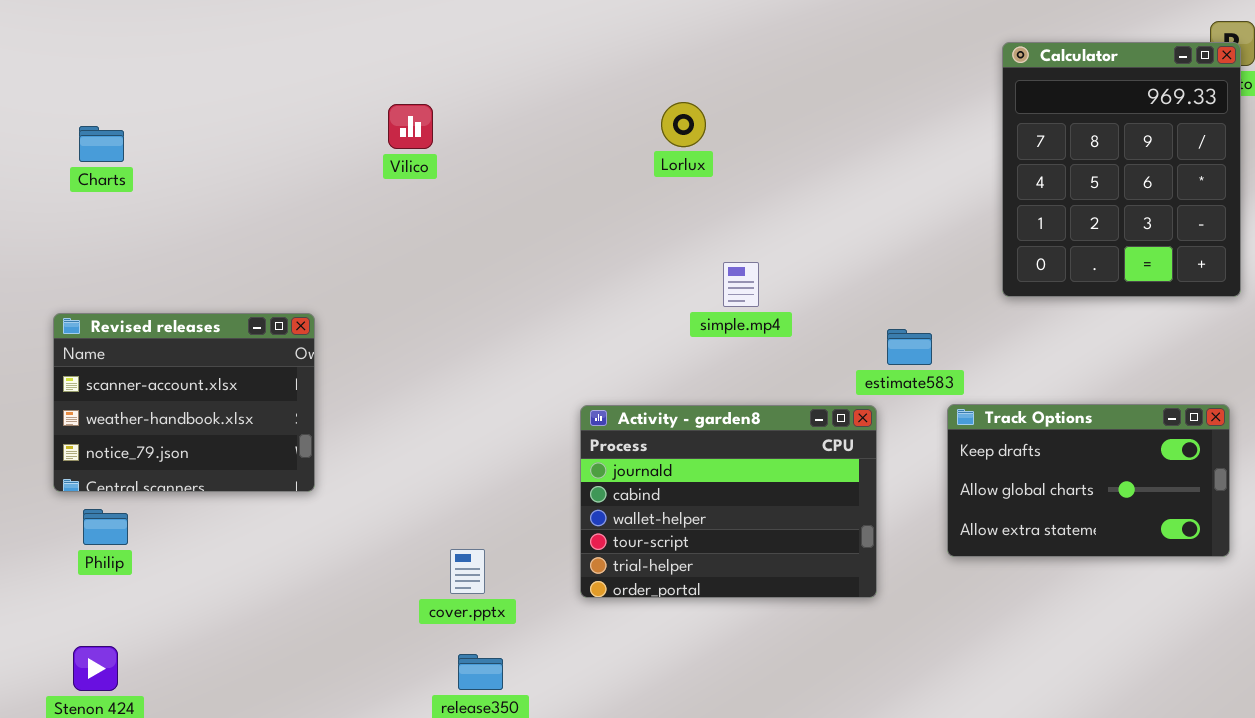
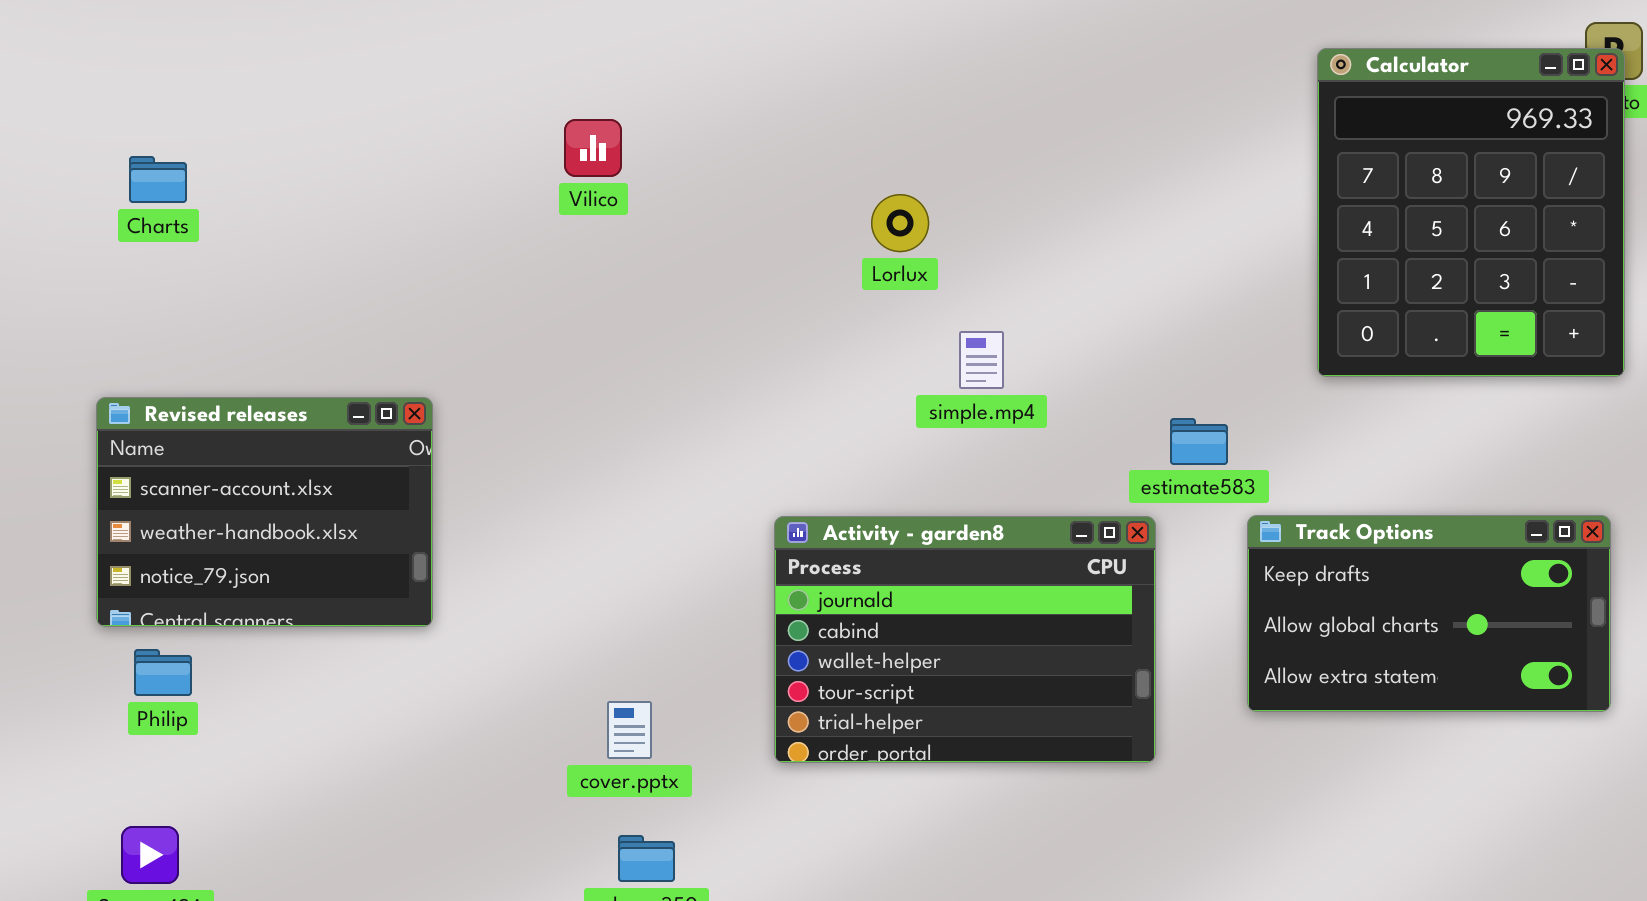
Lorlux: [661,102,706,147] -> [871,194,929,252], moved
Vilico: [388,104,433,149] -> [564,119,622,177], moved

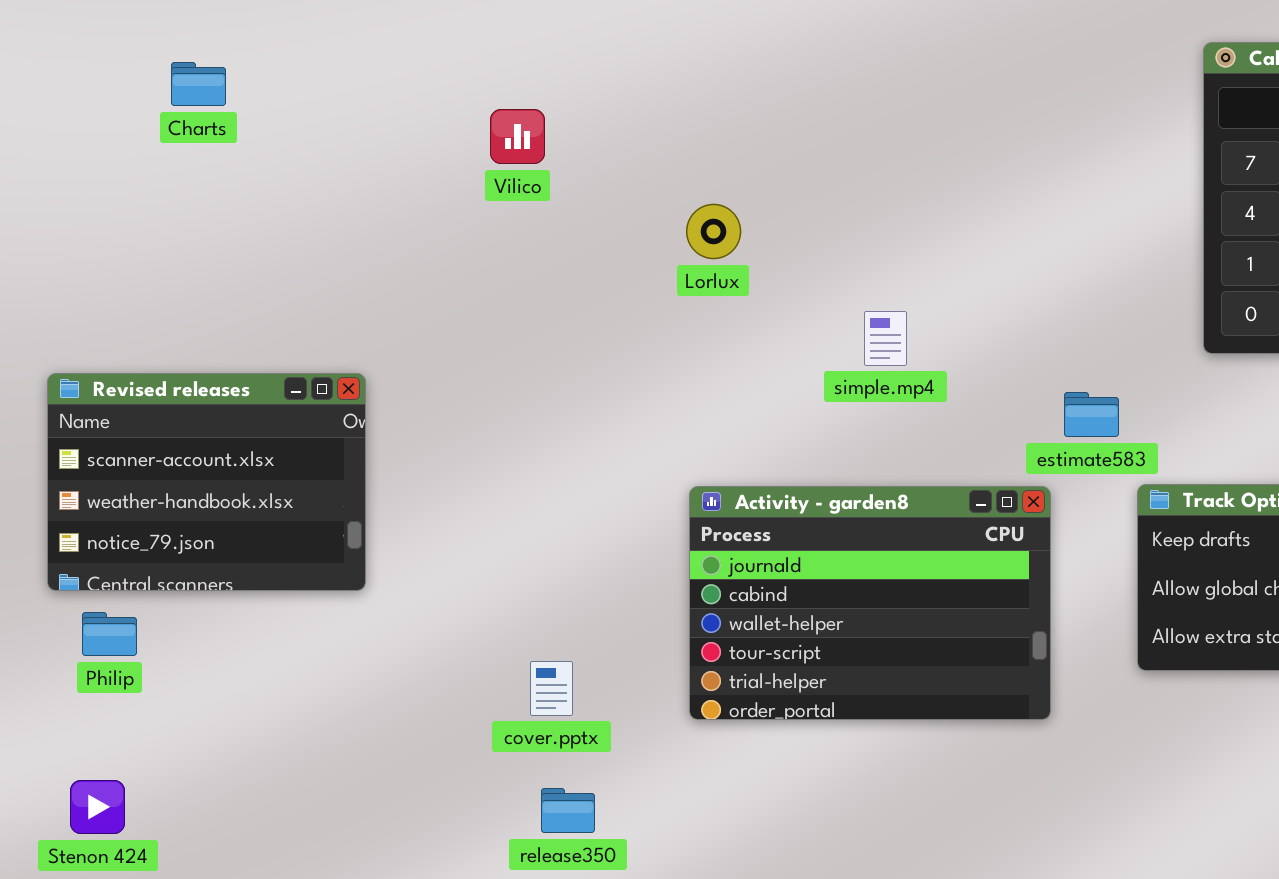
Charts: [129,156,187,203] -> [171,62,226,106], moved
Lorlux: [871,194,929,252] -> [686,204,741,259], moved

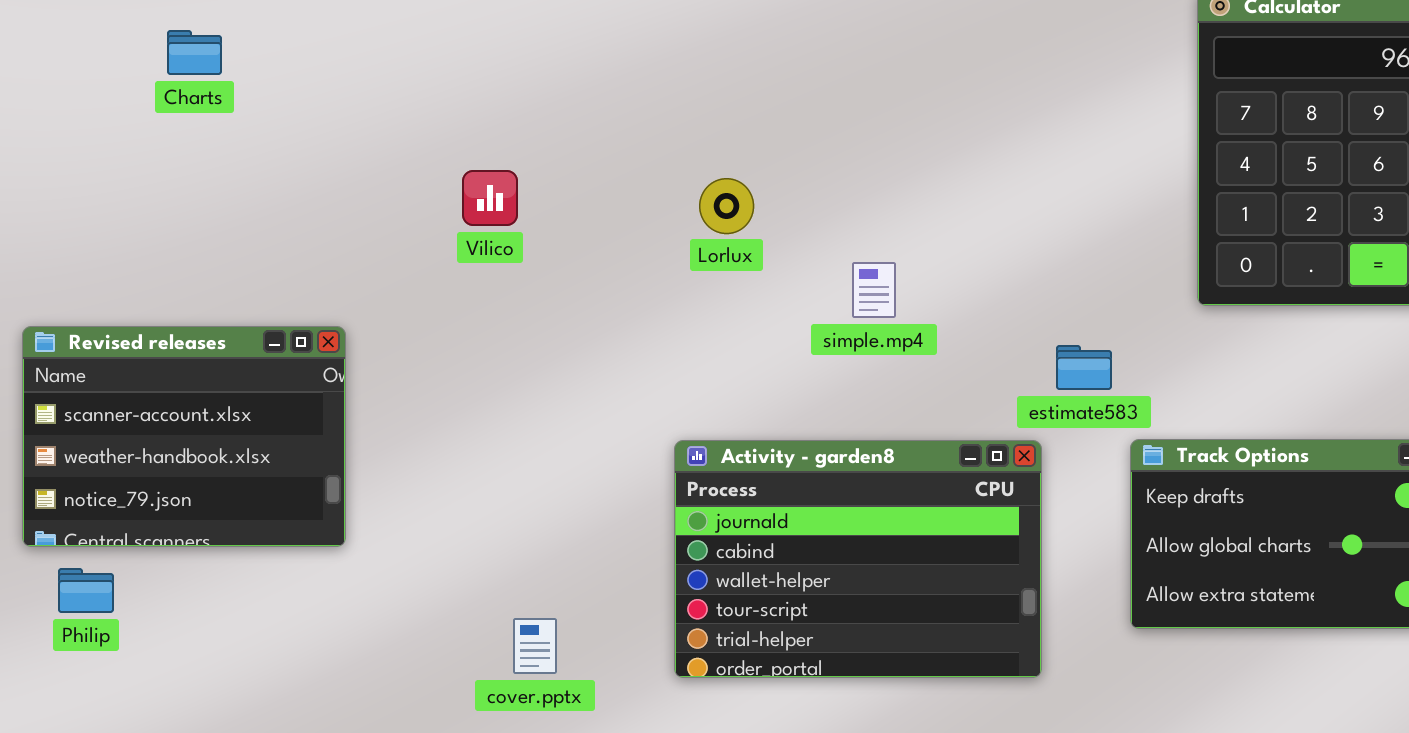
Charts: [171,62,226,106] -> [167,30,222,75], moved
Vilico: [490,109,545,164] -> [462,170,518,226], moved
Lorlux: [686,204,741,259] -> [699,178,754,234], moved

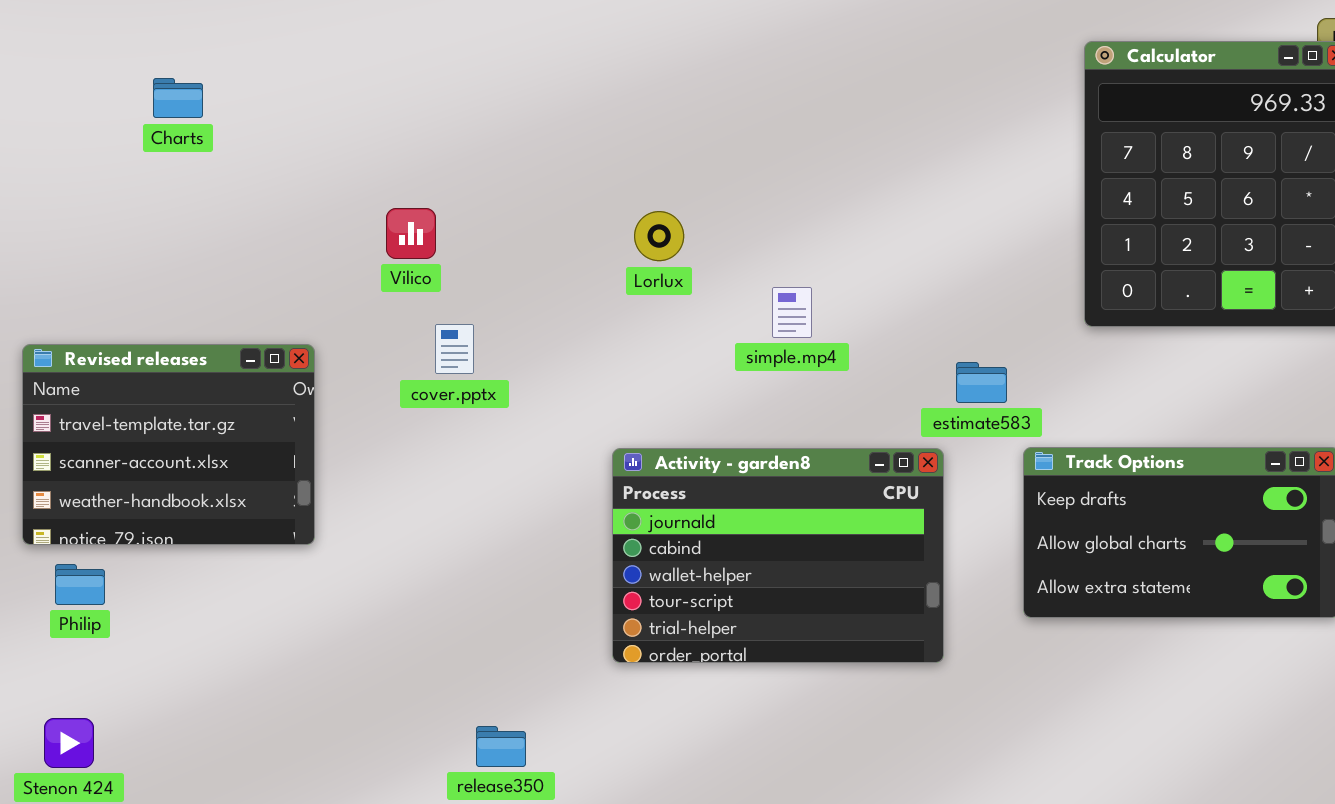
Vilico: [462,170,518,226] -> [386,208,436,259], moved
Revised releases: [22,326,346,547] -> [22,344,315,545], scrolled up 1 row
cover.pptx: [513,618,557,674] -> [435,324,474,374], moved

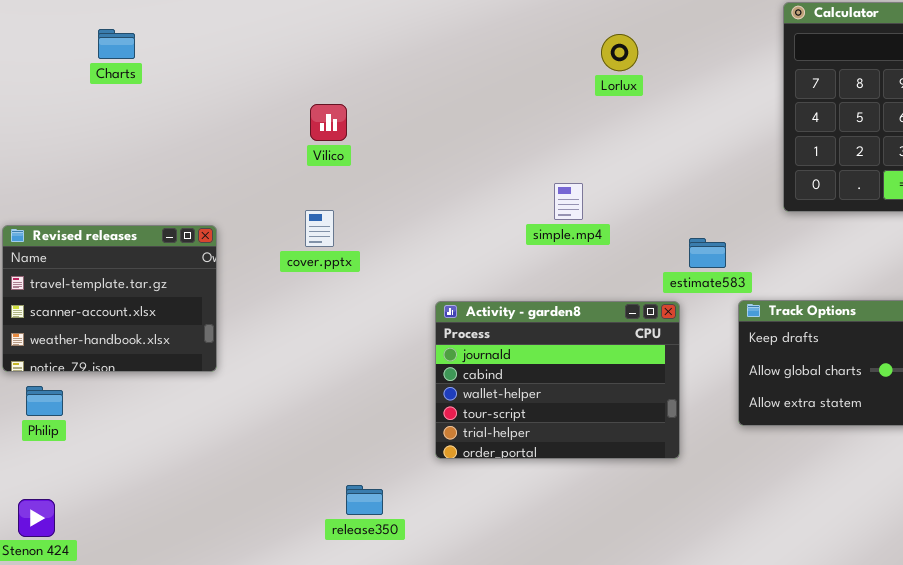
Vilico: [386,208,436,259] -> [310,104,347,141], moved
Lorlux: [634,211,684,261] -> [601,34,638,71], moved
release350: [476,726,526,767] -> [346,485,383,515], moved

